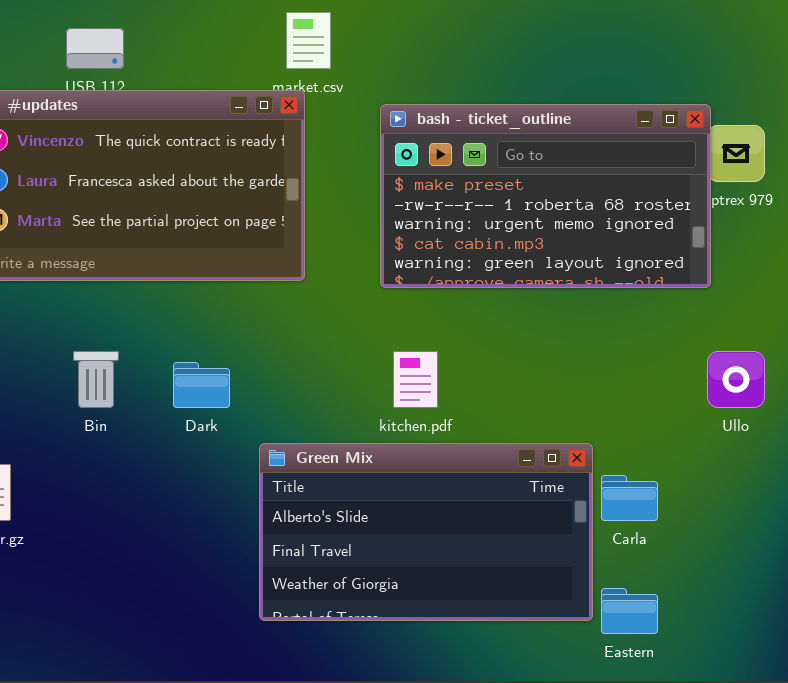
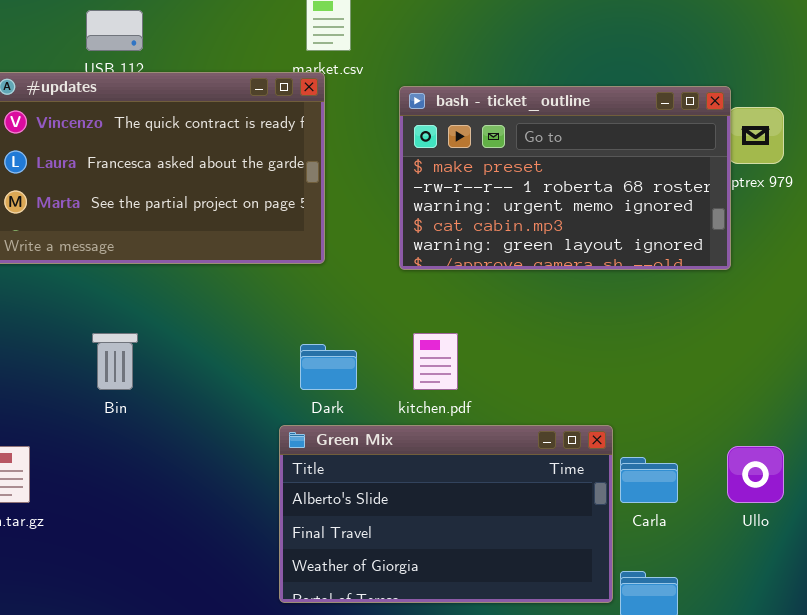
Ullo: [707,351,765,408] -> [727,446,784,503], moved
Dark: [173,362,230,408] -> [300,344,357,390], moved

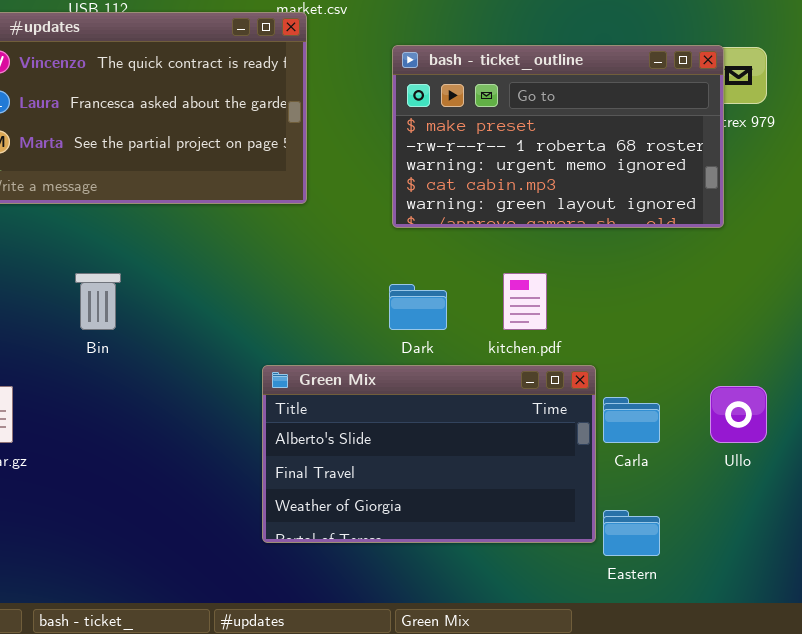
bash - ticket_outline: [399,86,731,270] -> [392,45,724,228], moved
kitchen.pdf: [413,333,458,390] -> [503,273,547,330], moved
Dark: [300,344,357,390] -> [389,284,447,330], moved

